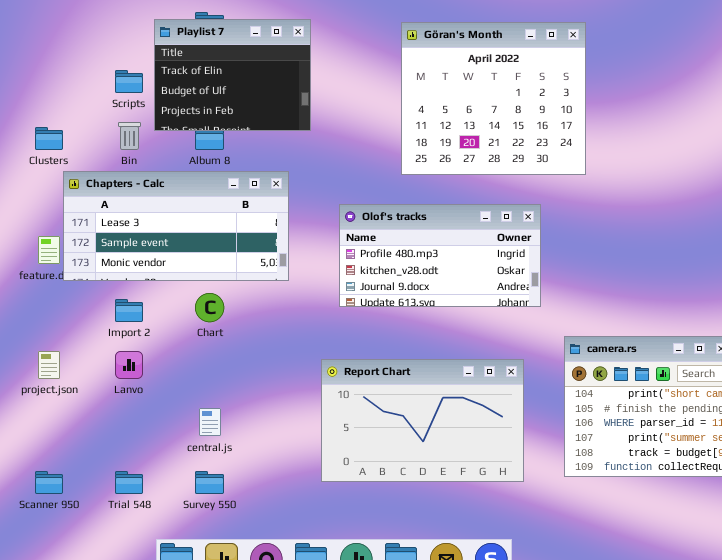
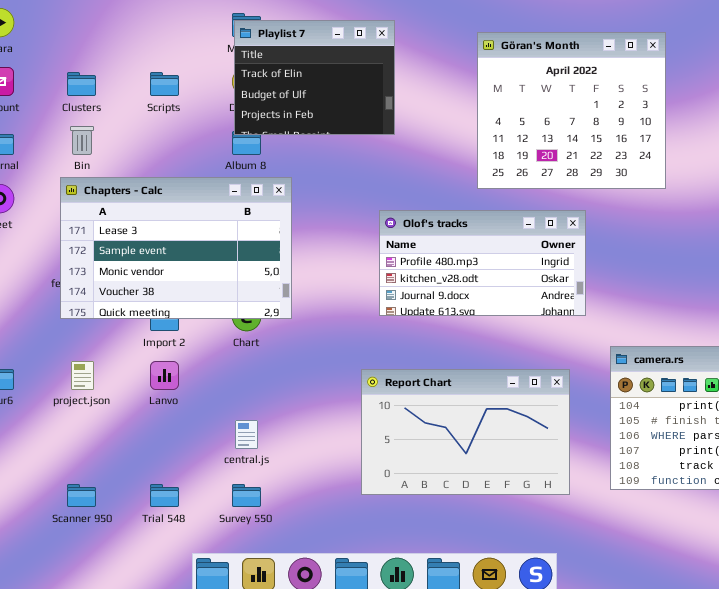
Playlist 7: [154,19,311,131] -> [234,20,395,135], moved
Göran's Month: [401,22,586,175] -> [477,32,666,189], moved
Bin: [118,122,141,150] -> [70,126,94,155], moved
Clusters: [35,127,63,150] -> [67,72,96,96], moved
Chapters - Calc: [63,171,289,281] -> [60,177,292,319], moved, resized

